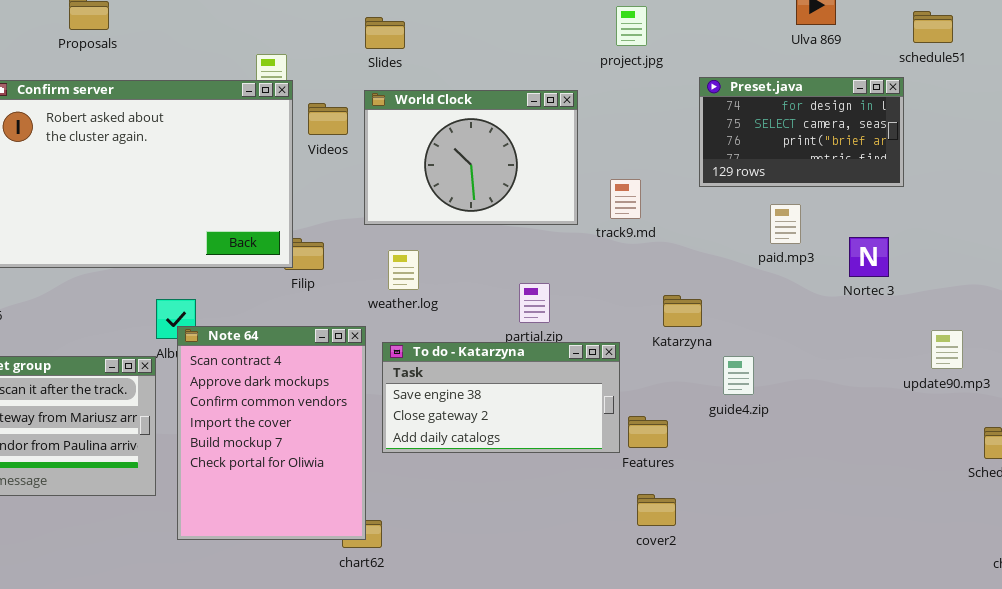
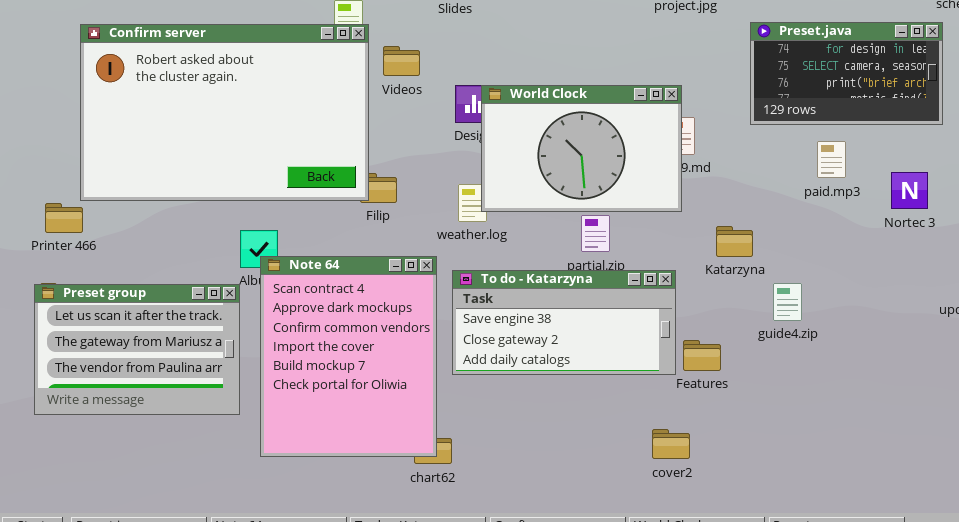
World Clock: [364,90,578,225] -> [481,85,682,212], moved
cover2: [637,494,676,526] -> [652,429,690,459], moved

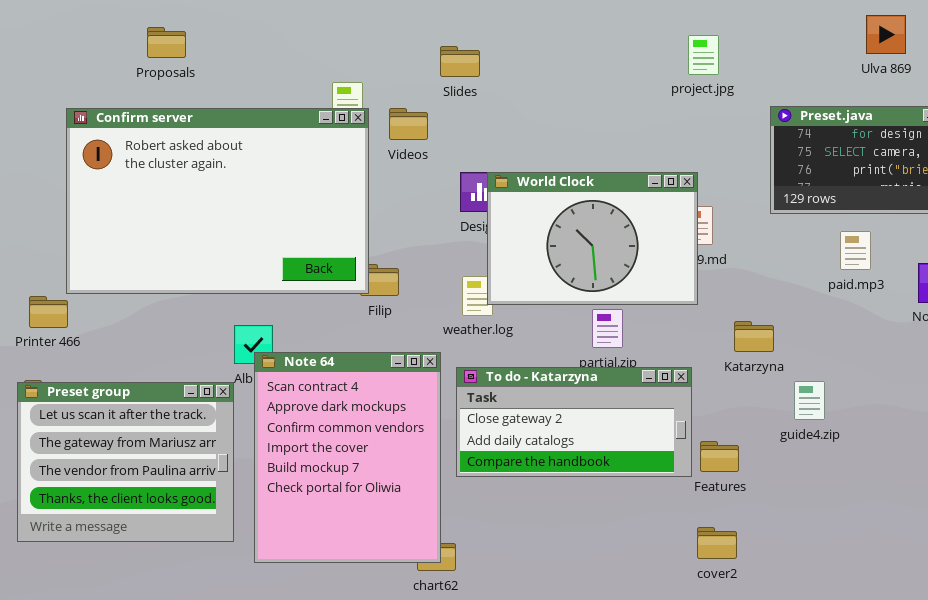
Videos: [383,46,420,76] -> [389,108,428,140], moved
To do - Katarzyna: [452,270,676,375] -> [456,367,692,477], scrolled down 1 row
Preset group: [34,284,240,415] -> [17,382,234,542], resized
cover2: [652,429,690,459] -> [697,527,737,559], moved

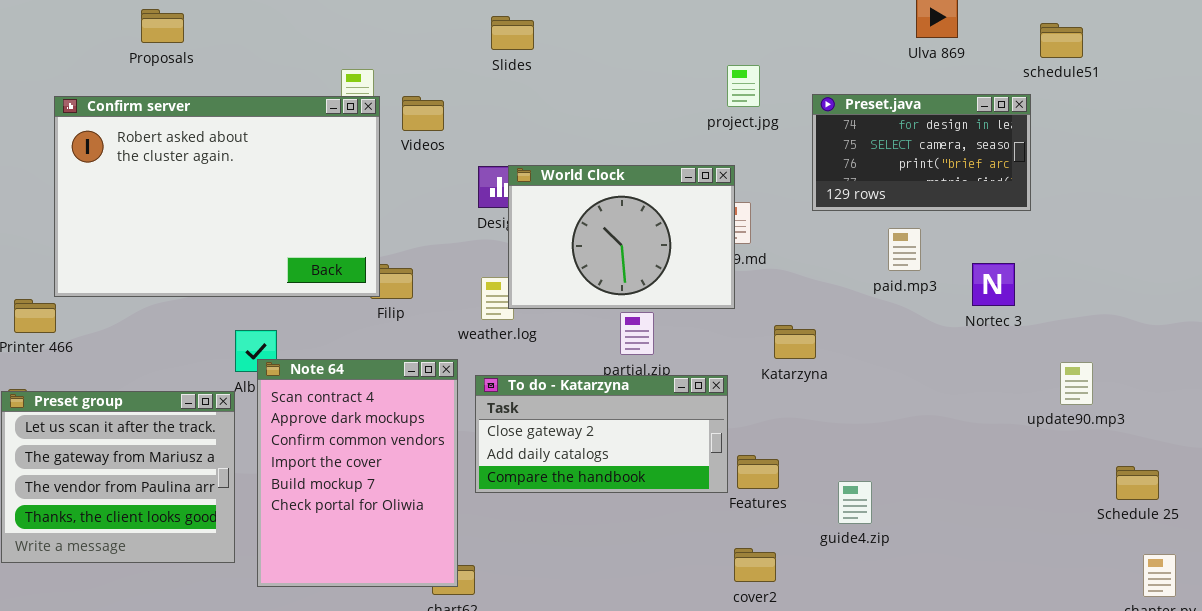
project.jpg: [688,35,719,75] -> [727,65,760,107], moved
Slides: [440,46,480,77] -> [491,16,534,50], moved
guide4.zip: [794,381,825,420] -> [838,481,872,524], moved

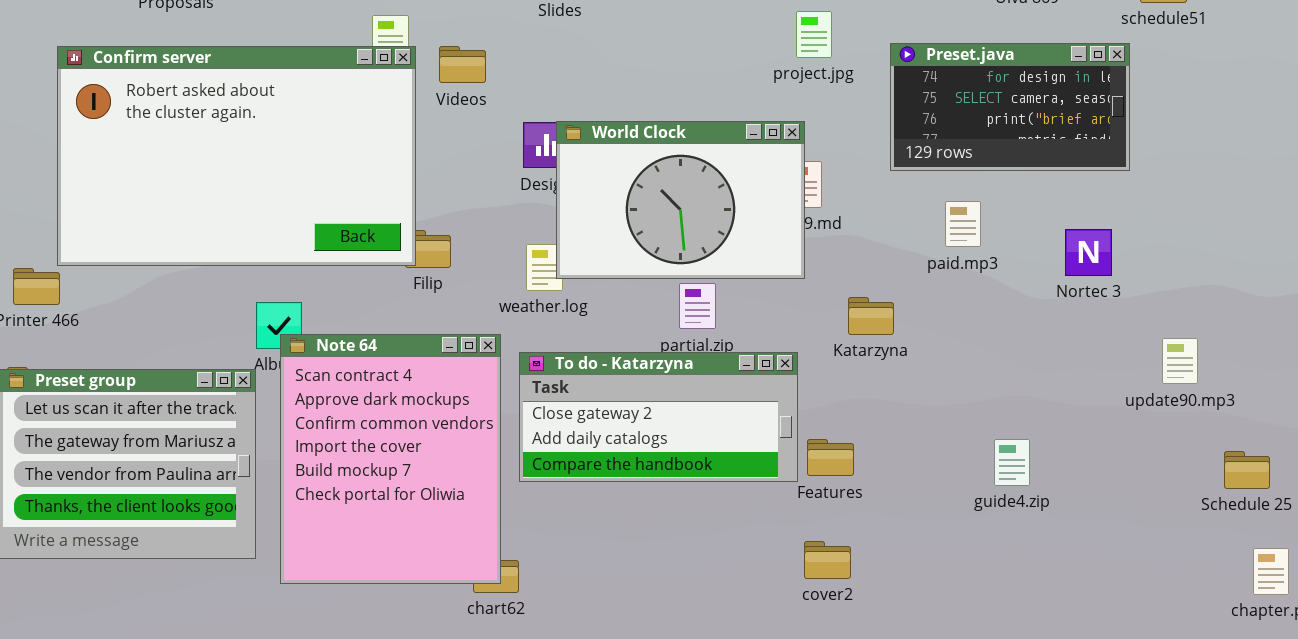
paid.mp3: [888,228,921,271] -> [945,201,981,247], moved
guide4.zip: [838,481,872,524] -> [994,439,1030,486], moved

